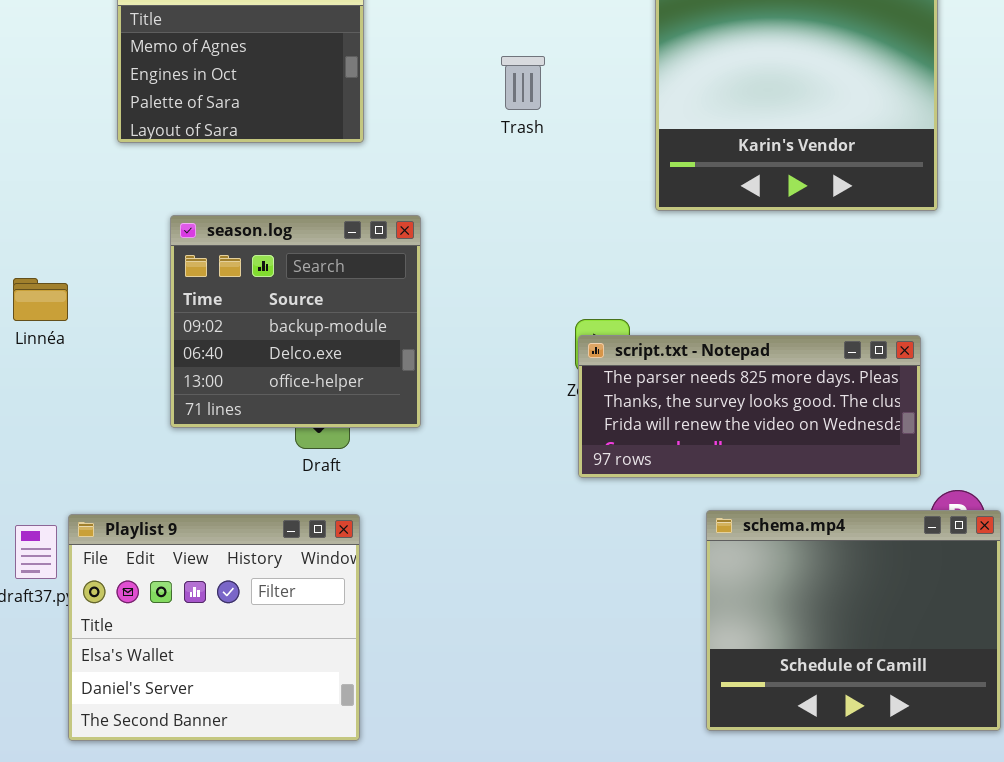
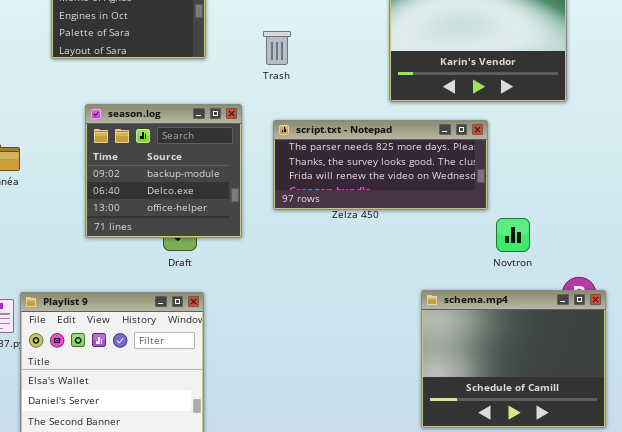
Trash: [501,56,545,110] -> [263,31,291,65], moved
script.txt - Notepad: [578,335,921,478] -> [273,120,488,210], moved

